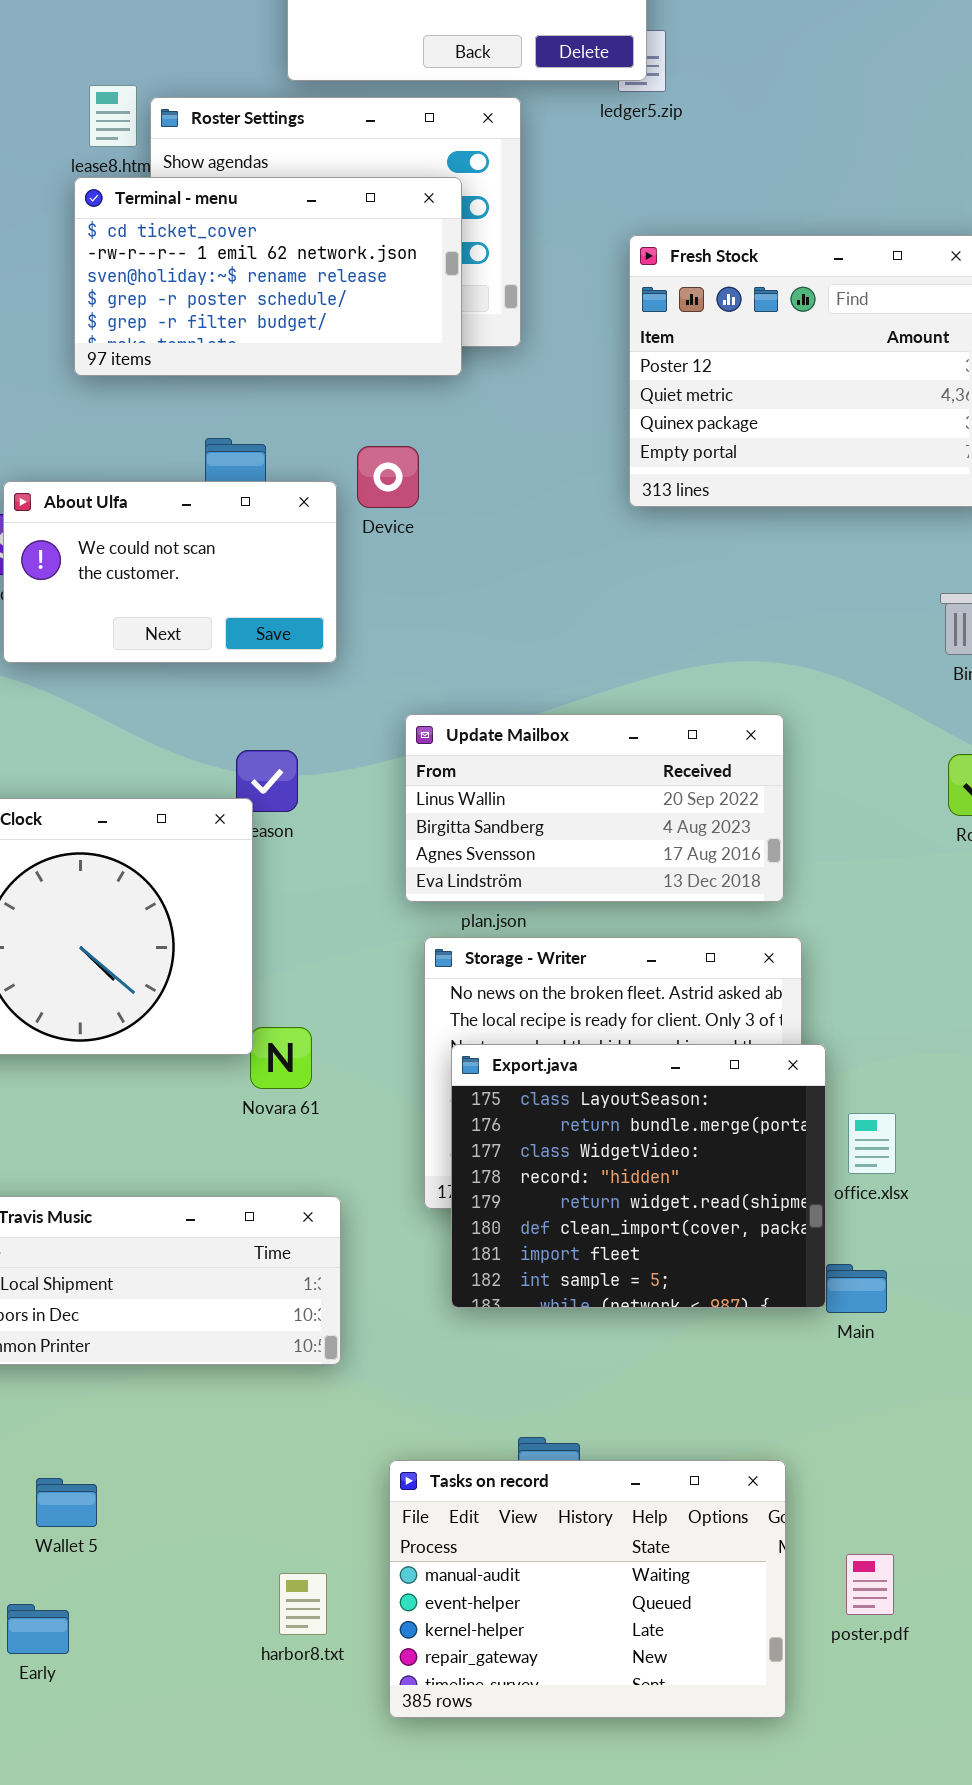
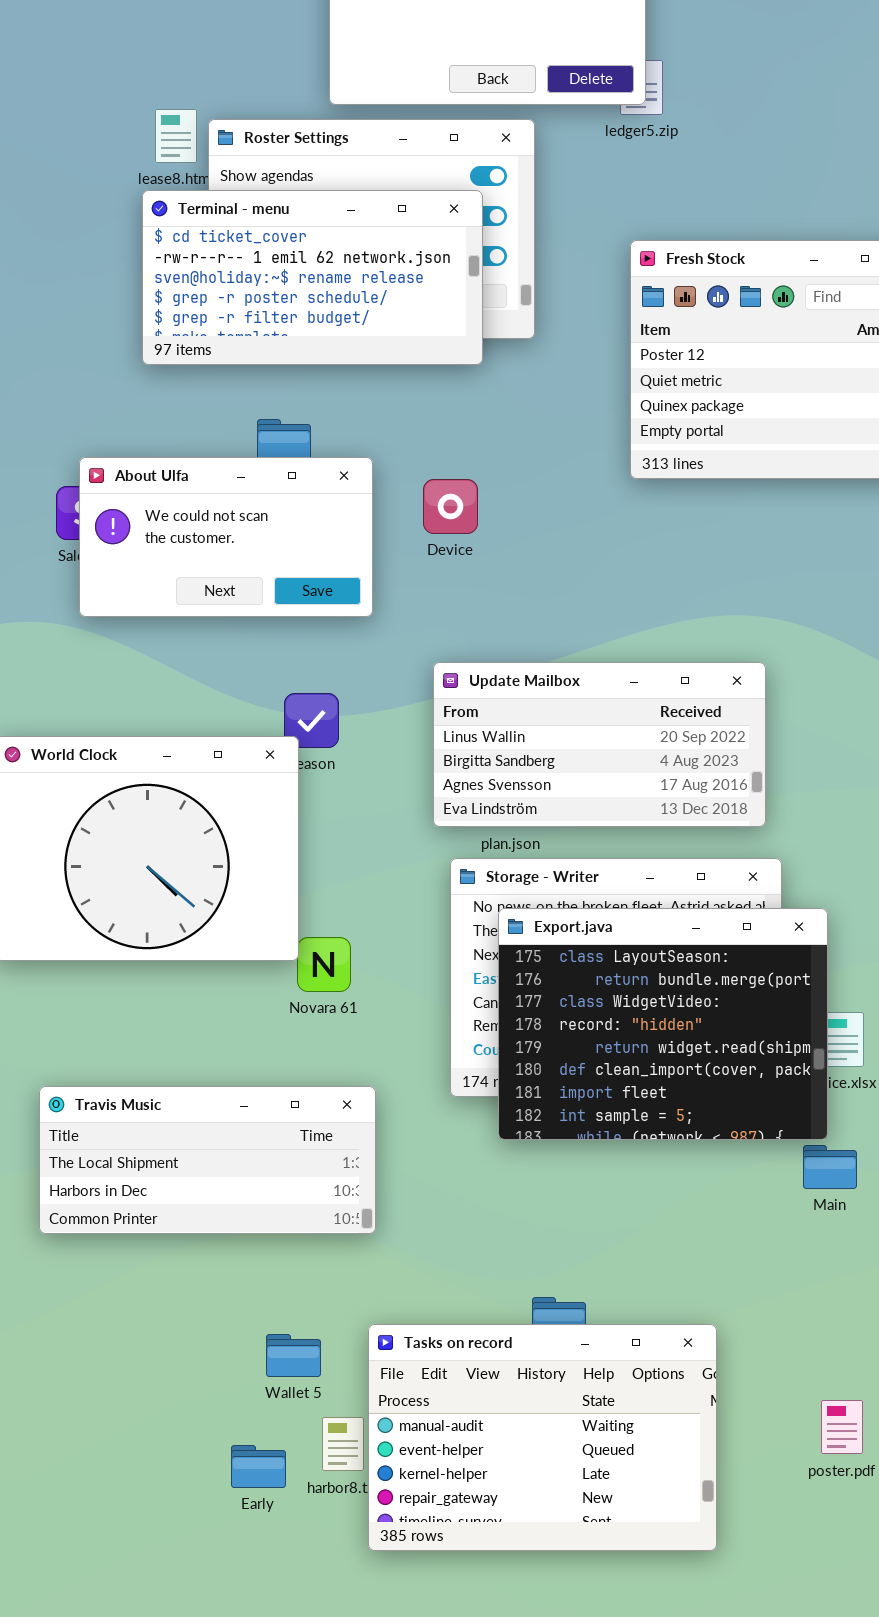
Device: [357,446,419,508] -> [423,479,478,534], moved
Export.java: [451,1044,826,1308] -> [498,908,828,1140], moved
Tasks on record: [389,1460,786,1718] -> [368,1324,717,1551], moved
Wallet 5: [36,1478,97,1527] -> [266,1334,321,1377], moved
Early: [7,1604,69,1654] -> [231,1445,286,1488], moved

